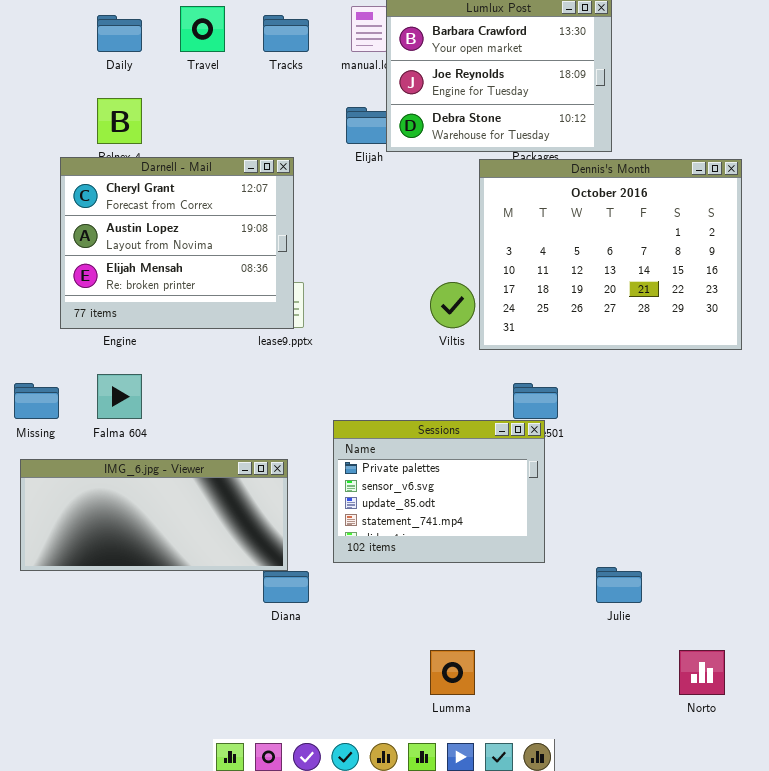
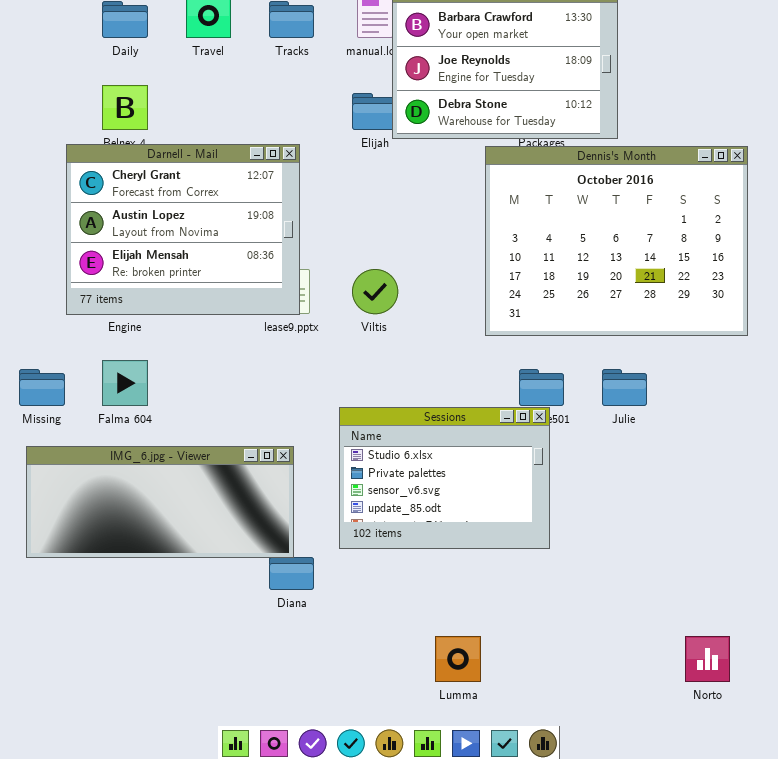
Viltis: [430,282,475,328] -> [352,269,398,314], moved
Sessions: [333,420,545,563] -> [339,407,550,549], scrolled up 1 row
Julie: [596,567,642,603] -> [602,369,647,406], moved

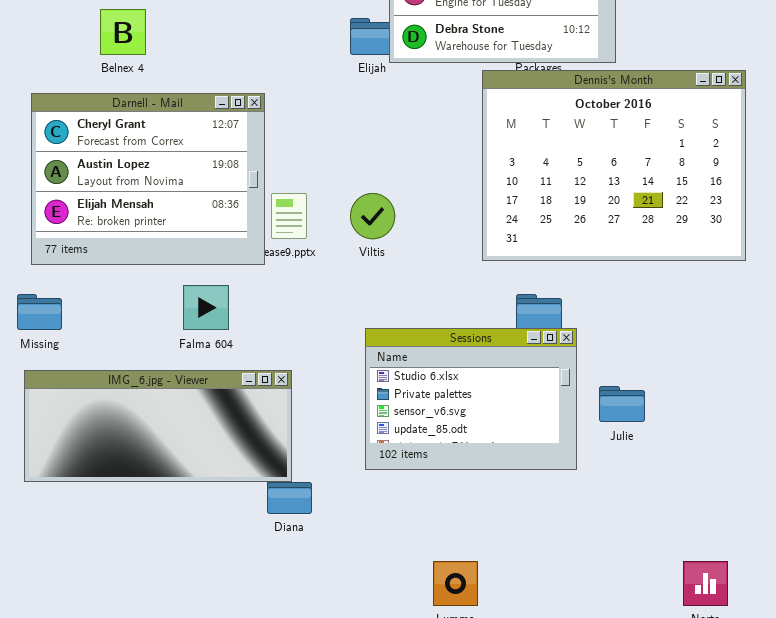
Darnell - Mail: [66,144,300,315] -> [31,93,265,265], moved
Falma 604: [102,360,148,406] -> [183,285,229,330], moved
Julie: [602,369,647,406] -> [599,386,645,422], moved
Sessions: [339,407,550,549] -> [365,328,577,470], moved

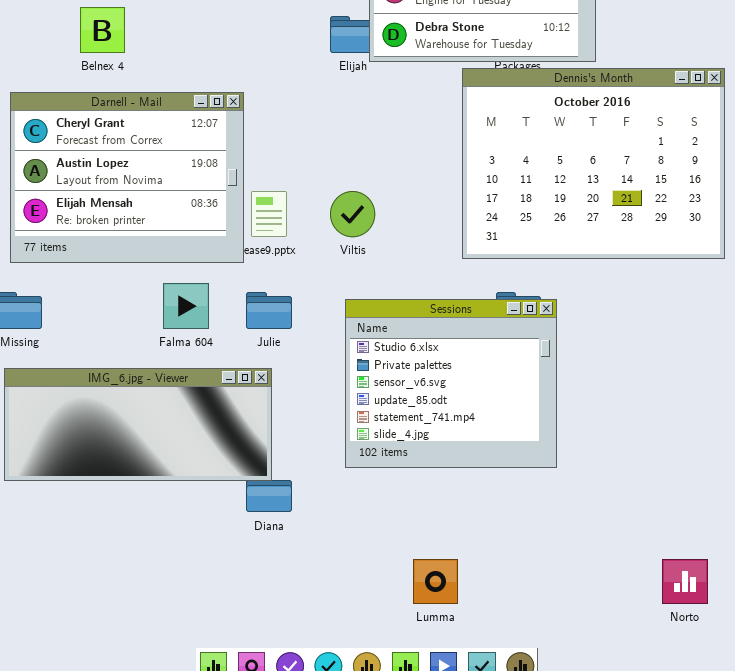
Sessions: [365,328,577,470] -> [345,299,557,468], resized
Julie: [599,386,645,422] -> [246,292,292,329], moved

